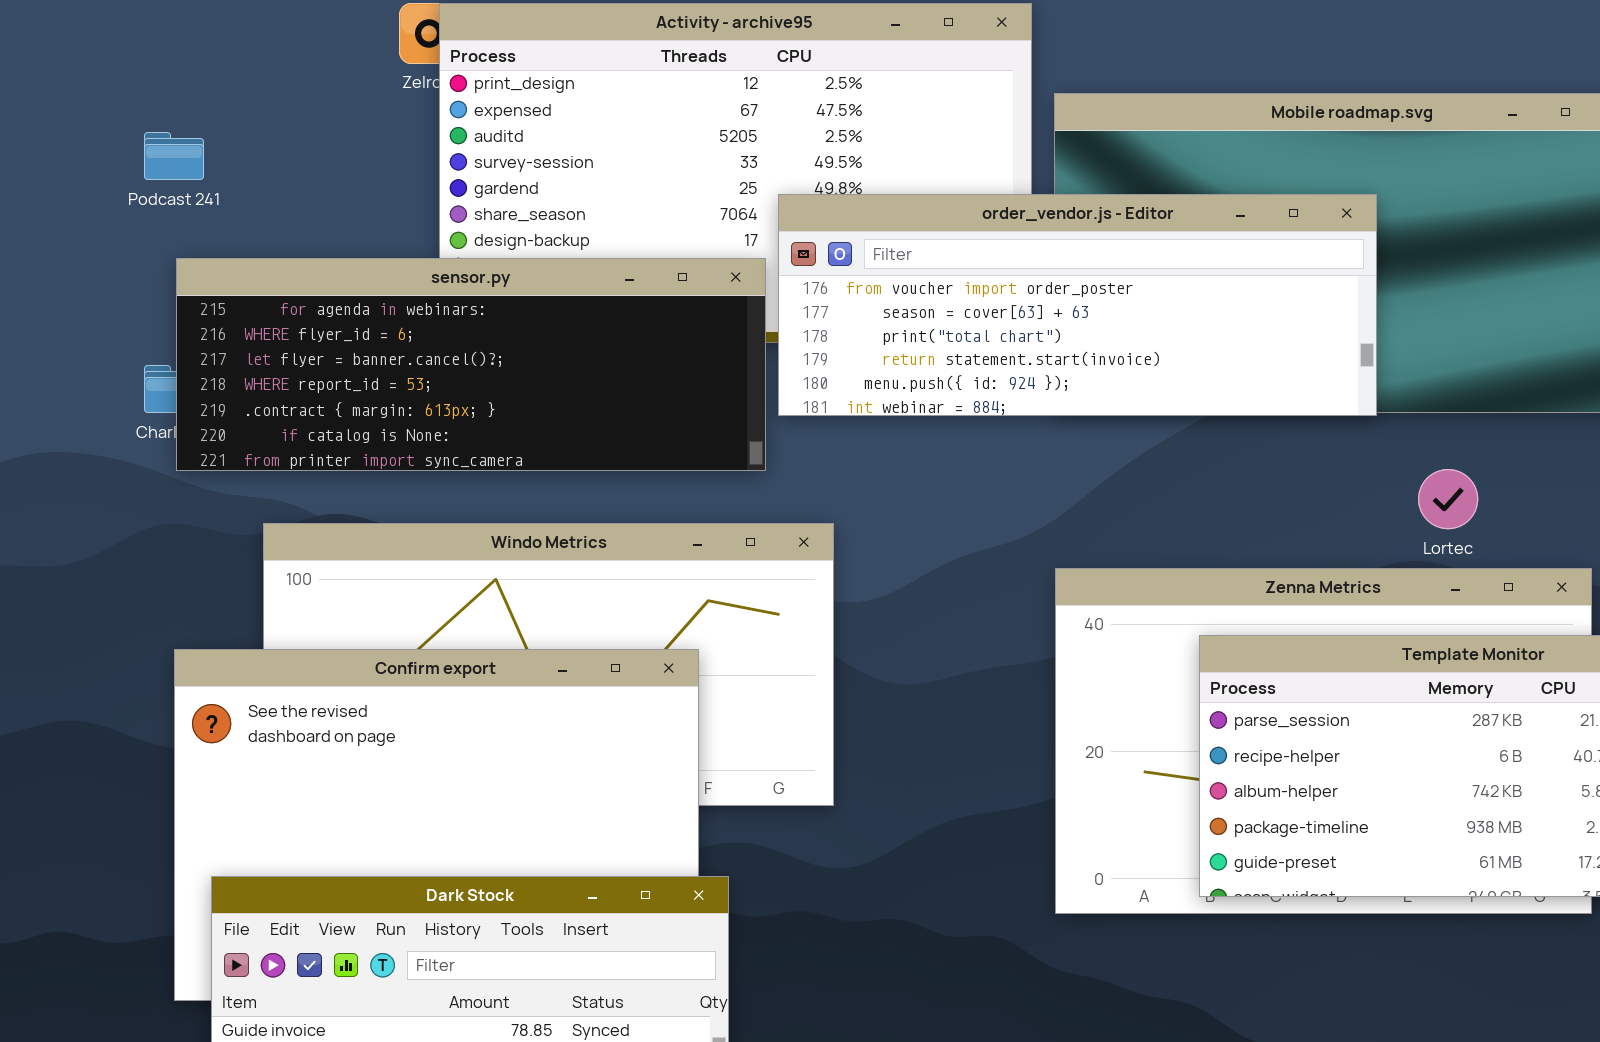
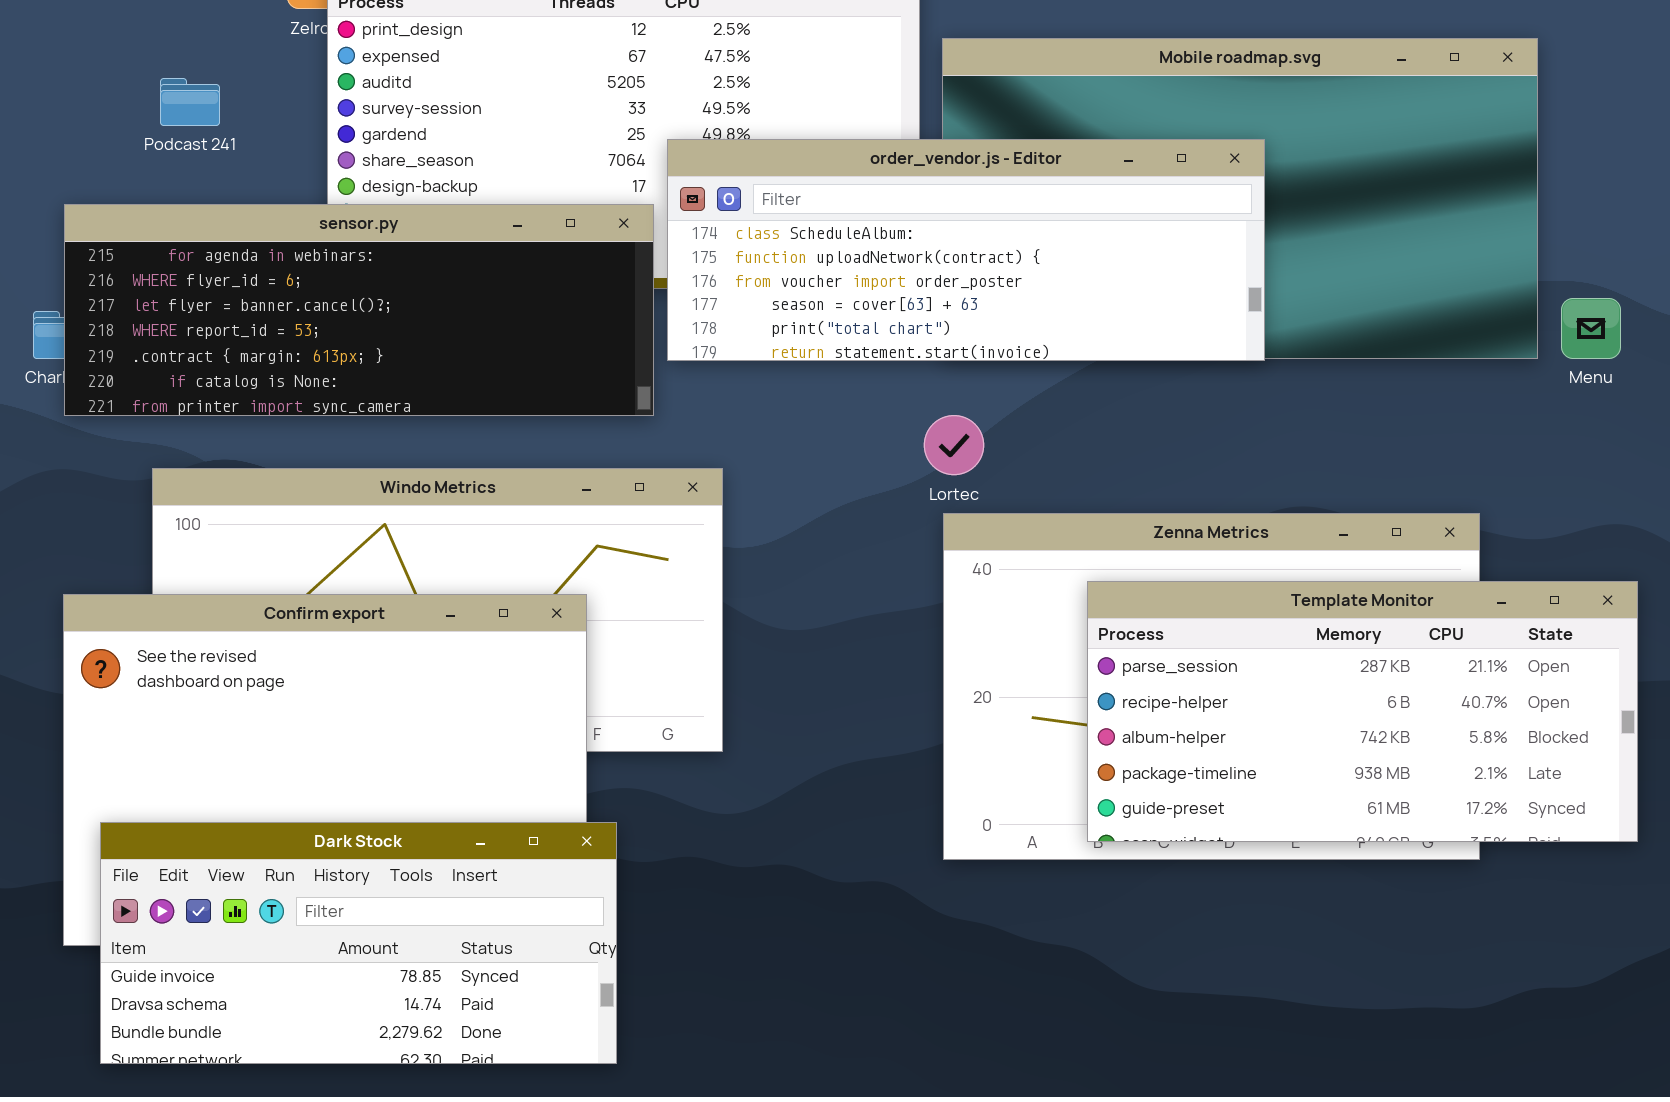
Podcast 241: [144,132,204,180] -> [160,78,220,126], moved
order_vendor.js - Editor: [778,194,1377,416] -> [667,139,1265,361], scrolled up 2 rows
Lortec: [1418,469,1478,529] -> [924,415,984,475], moved

